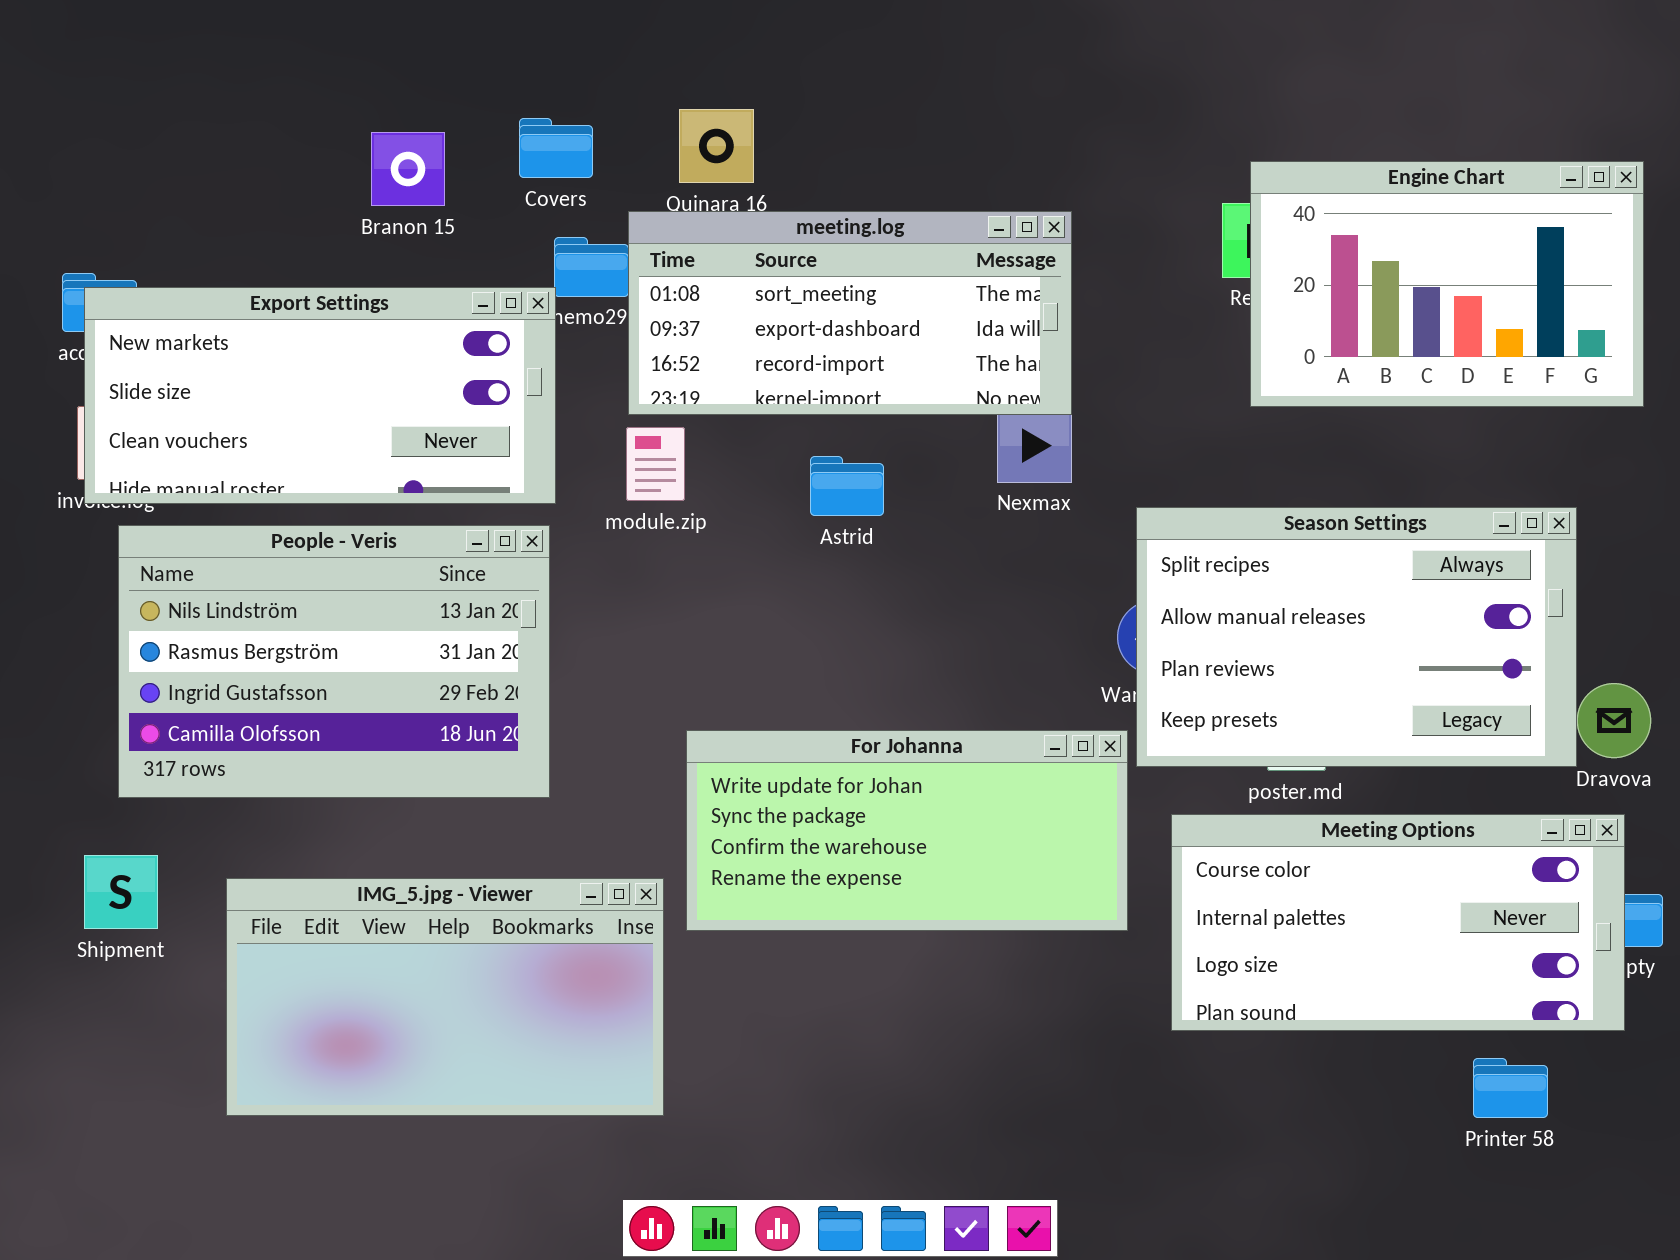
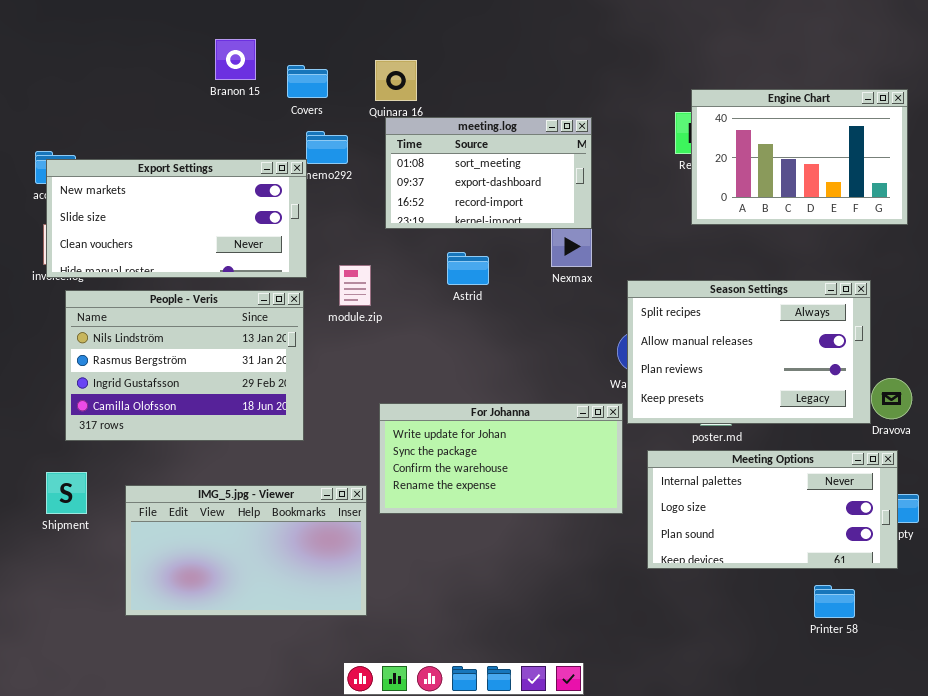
Branon 15: [371,132,445,206] -> [215,39,256,80], moved
meeting.log: [628,211,1072,415] -> [385,117,592,229], resized
module.zip: [626,427,685,501] -> [339,265,371,306], moved
Meeting Options: [1171,814,1625,1031] -> [647,450,898,569], scrolled down 1 row

